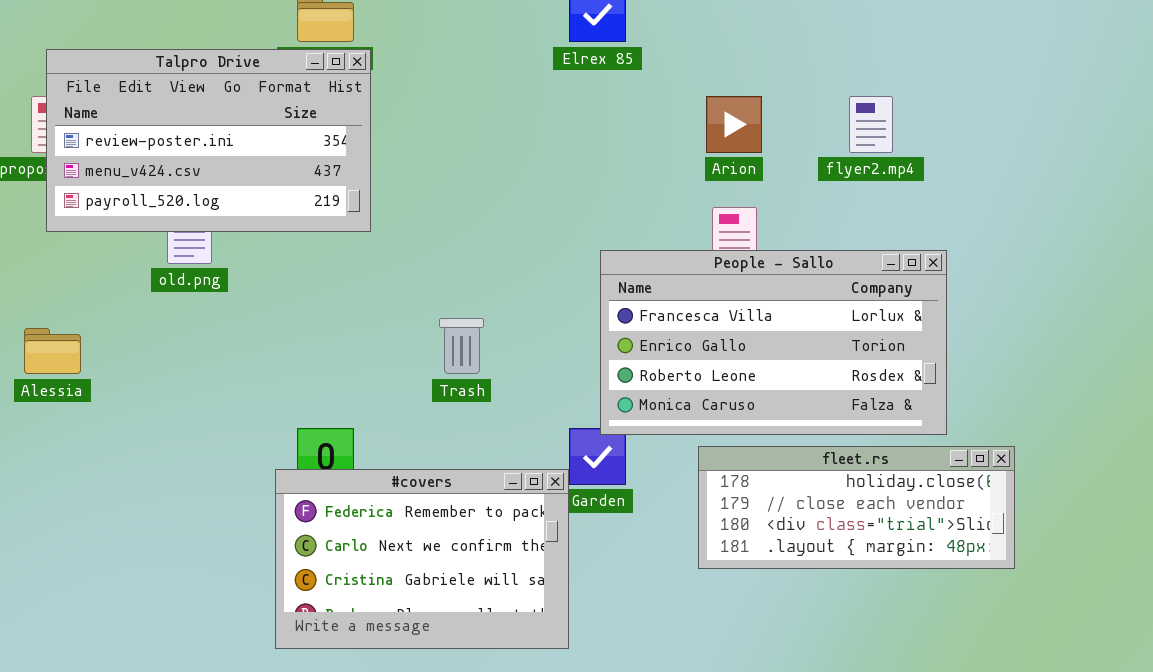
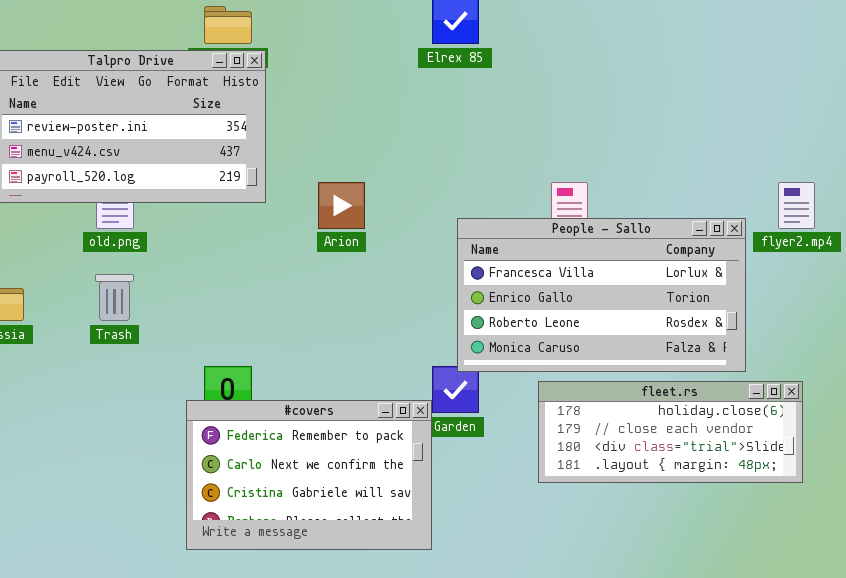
Arion: [706,96,762,153] -> [318,182,365,229], moved
flyer2.mp4: [849,96,893,153] -> [778,182,815,229], moved
Trash: [439,318,484,374] -> [95,274,134,321], moved

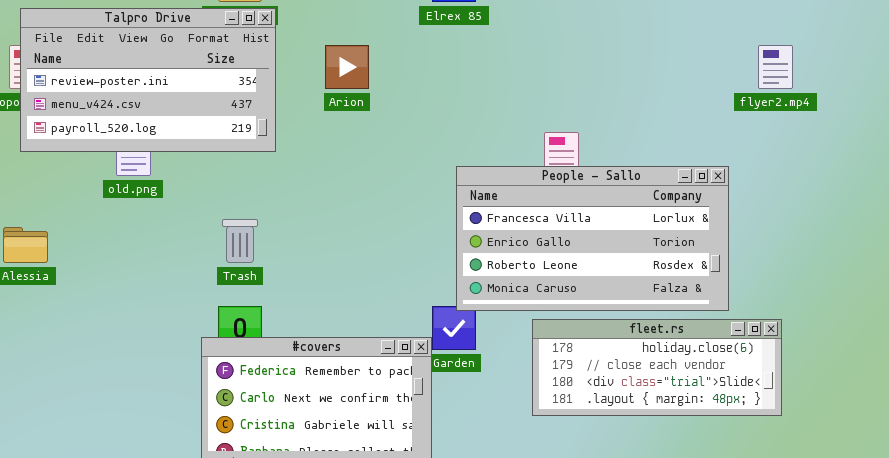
Arion: [318,182,365,229] -> [325,45,369,89], moved
flyer2.mp4: [778,182,815,229] -> [758,45,793,89], moved
Trash: [95,274,134,321] -> [222,219,258,263], moved

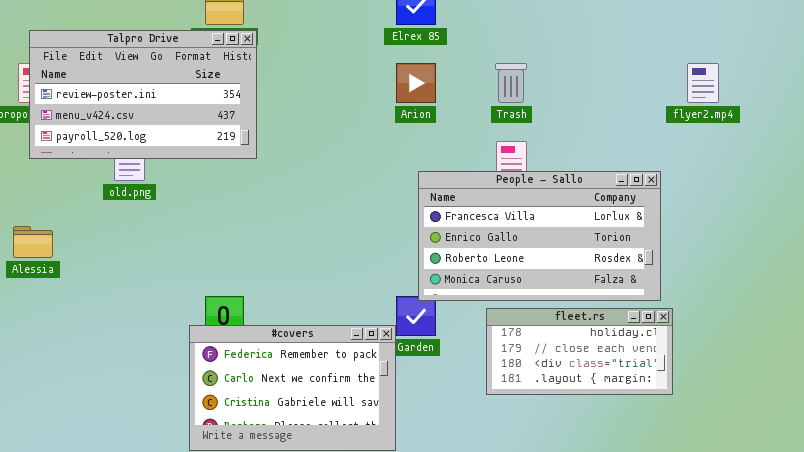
Arion: [325,45,369,89] -> [396,63,436,103], moved
Trash: [222,219,258,263] -> [495,63,527,103], moved
fleet.rs: [532,319,782,416] -> [486,308,673,395], resized

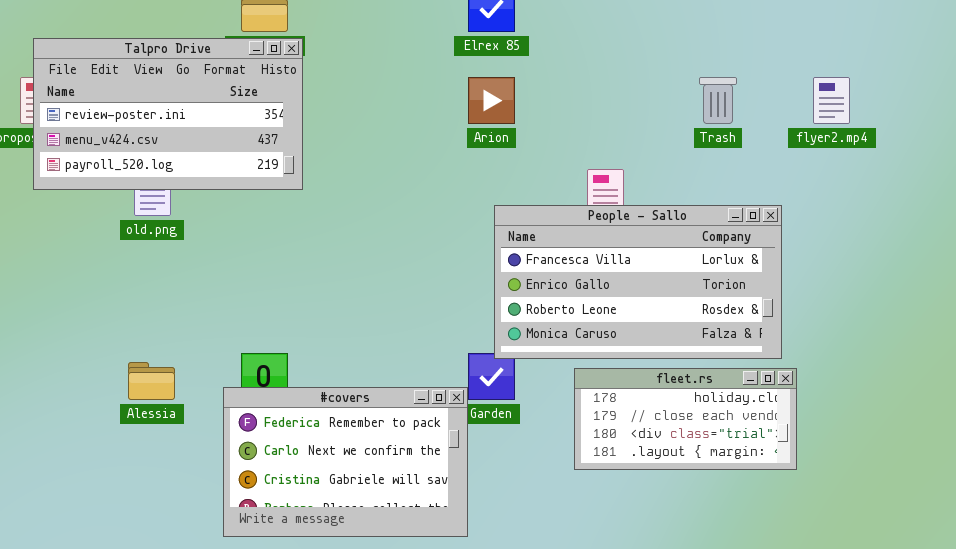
Trash: [495,63,527,103] -> [699,77,737,124], moved
Alessia: [13,226,53,258] -> [128,362,175,400], moved

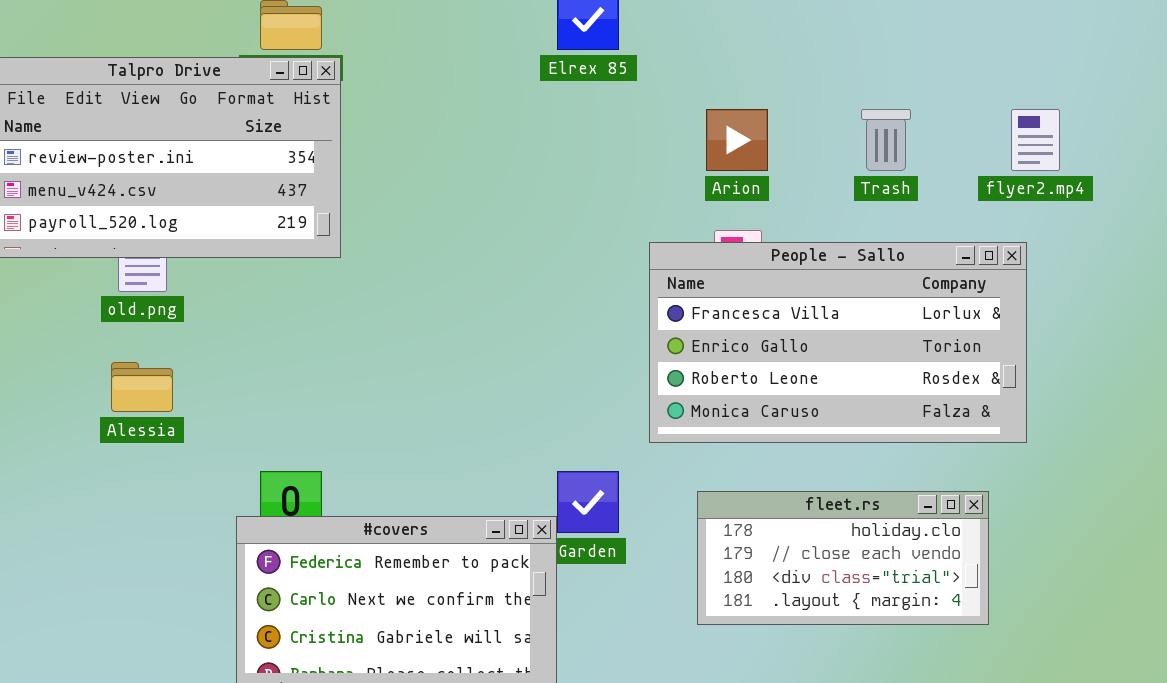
Arion: [468,77,515,124] -> [706,109,768,171], moved
People - Sallo: [494,205,782,359] -> [649,242,1027,443], moved
Alessia: [128,362,175,400] -> [111,362,173,412], moved

